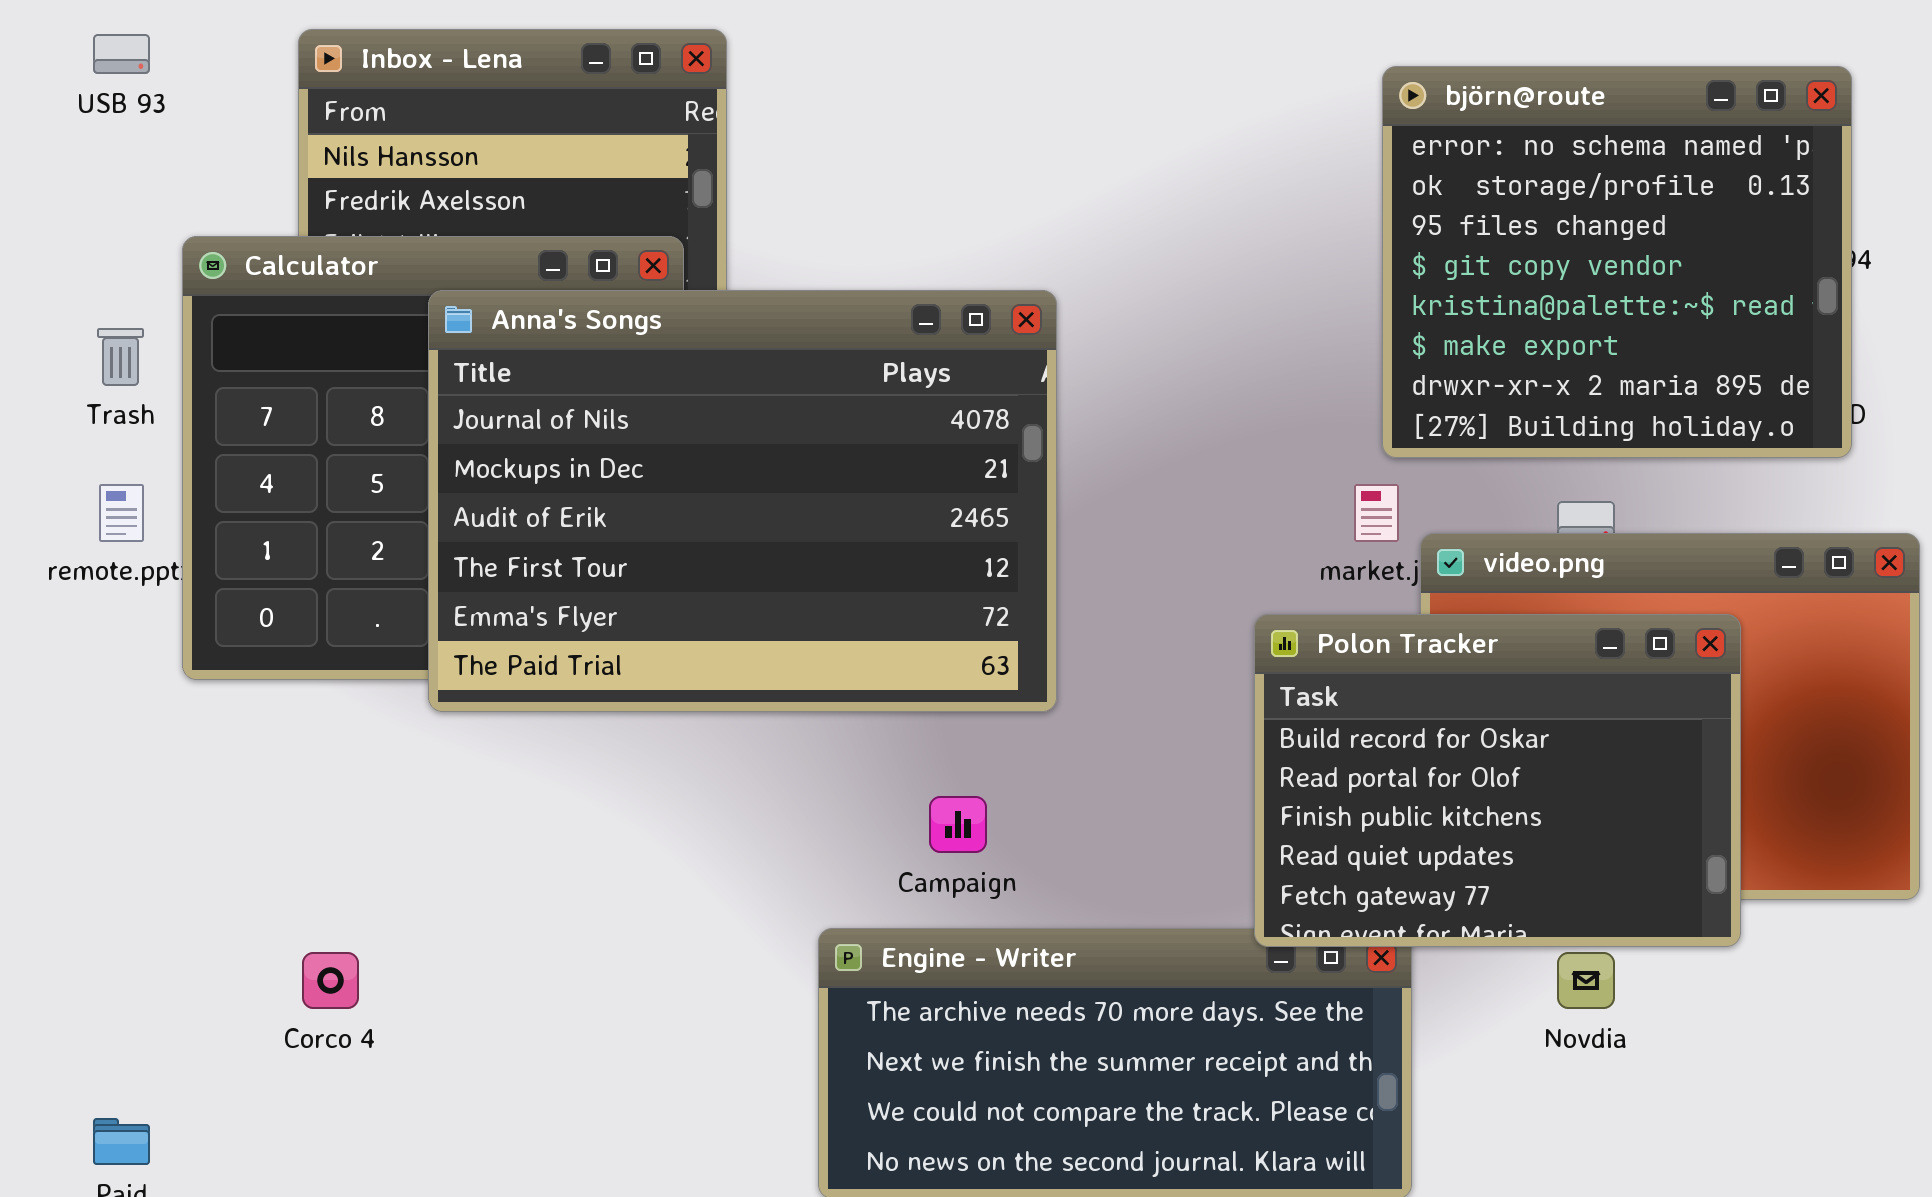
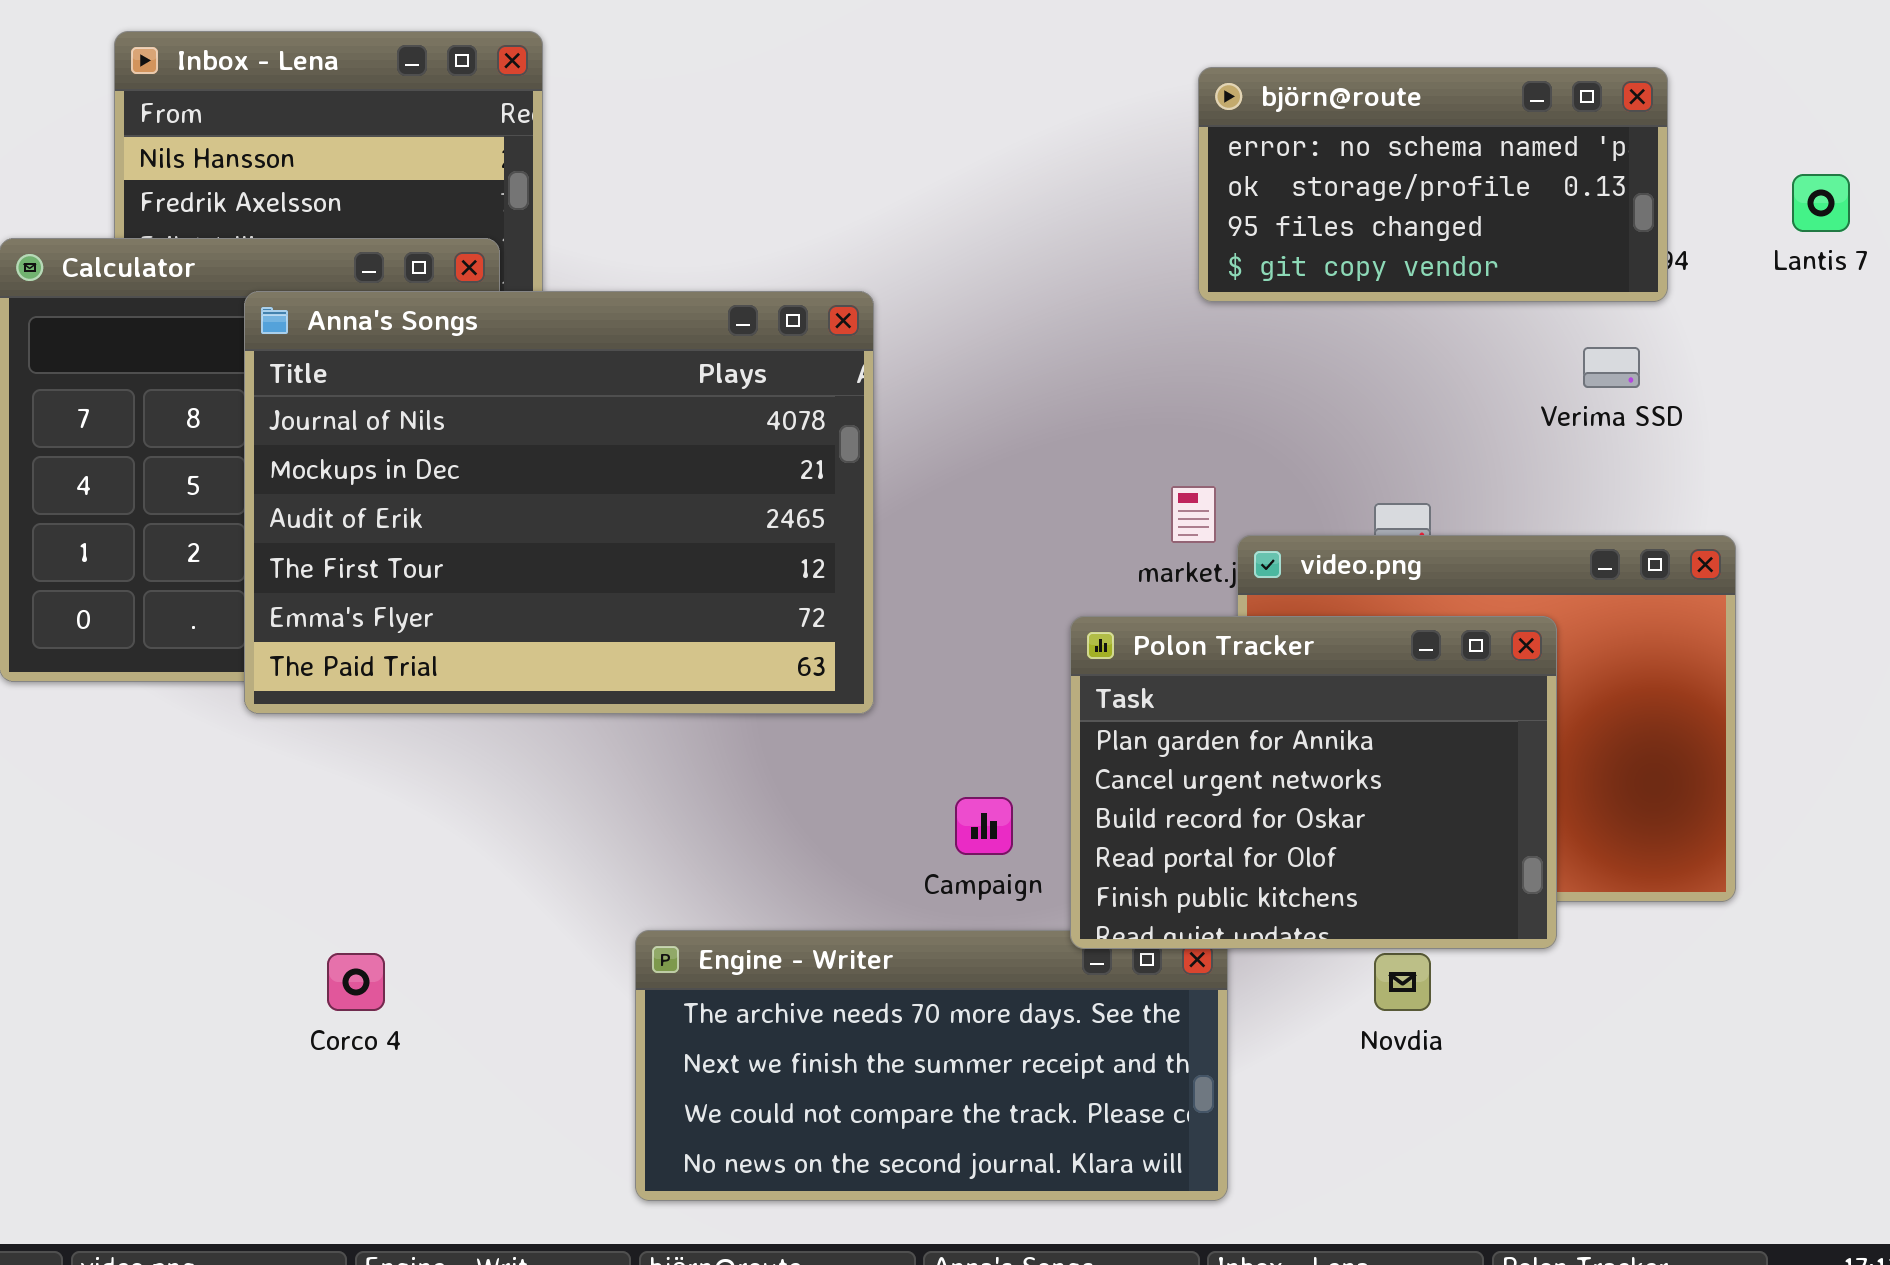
björn@route: [1382,66,1852,458] -> [1198,67,1668,302], resized
Polon Tracker: [1254,614,1741,947] -> [1070,616,1557,949], scrolled up 2 rows
Campaign: [929,796,987,853] -> [955,797,1013,855], moved
Corco 4: [302,952,359,1009] -> [327,953,385,1011], moved

